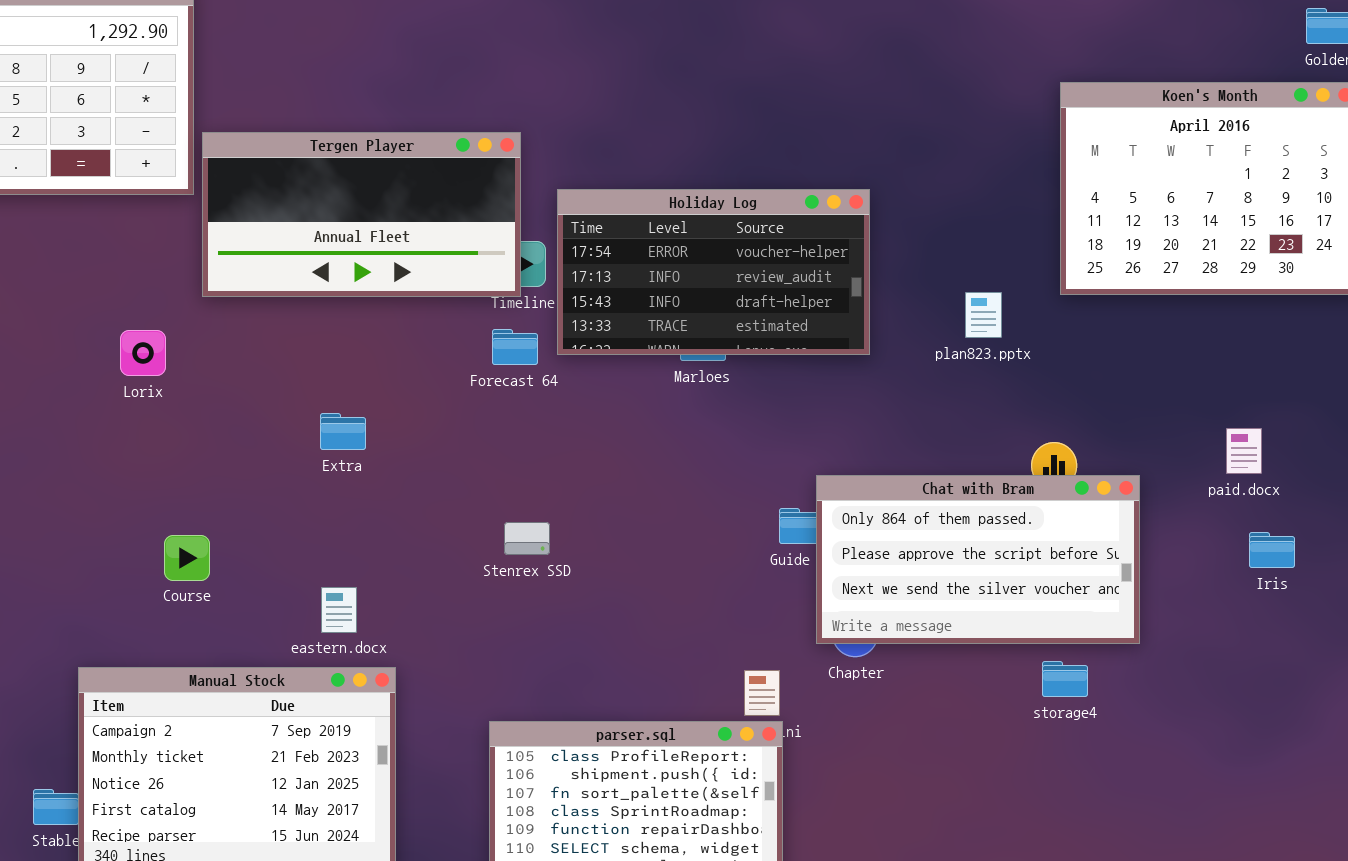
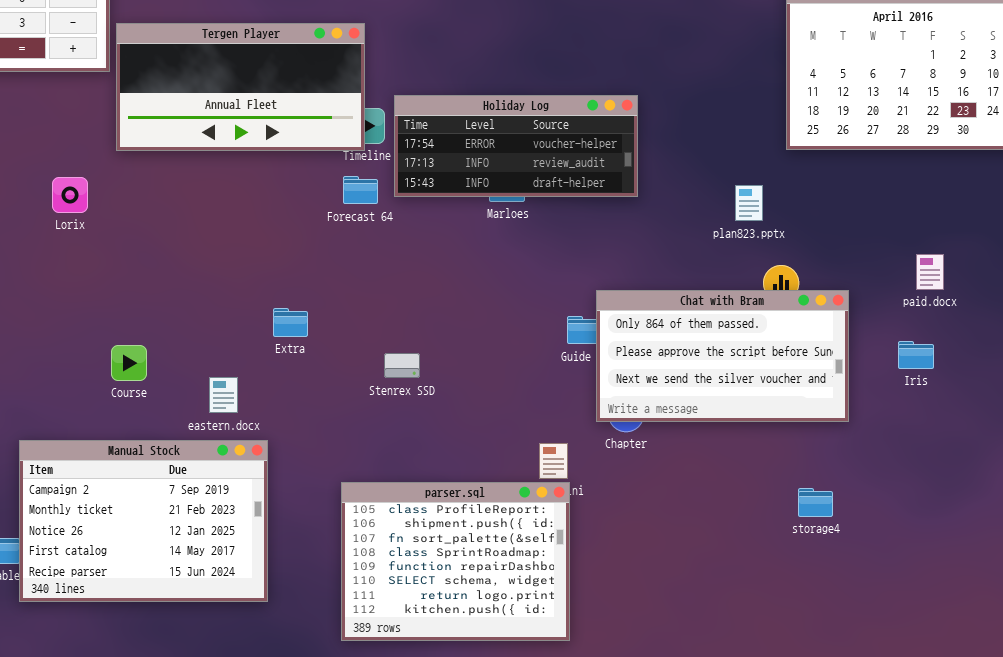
Holiday Log: [557,189,870,355] -> [394,95,638,197], resized
plan823.pptx: [965,292,1002,338] -> [735,185,763,221], moved
Extra: [320,413,366,450] -> [273,308,308,337], moved
Stenrex SSD: [504,522,550,555] -> [384,353,420,378], moved
Iris: [1249,532,1295,568] -> [898,341,934,369], moved
Course: [164,535,210,581] -> [111,345,147,381], moved
storage4: [1042,661,1088,697] -> [798,488,833,517], moved

